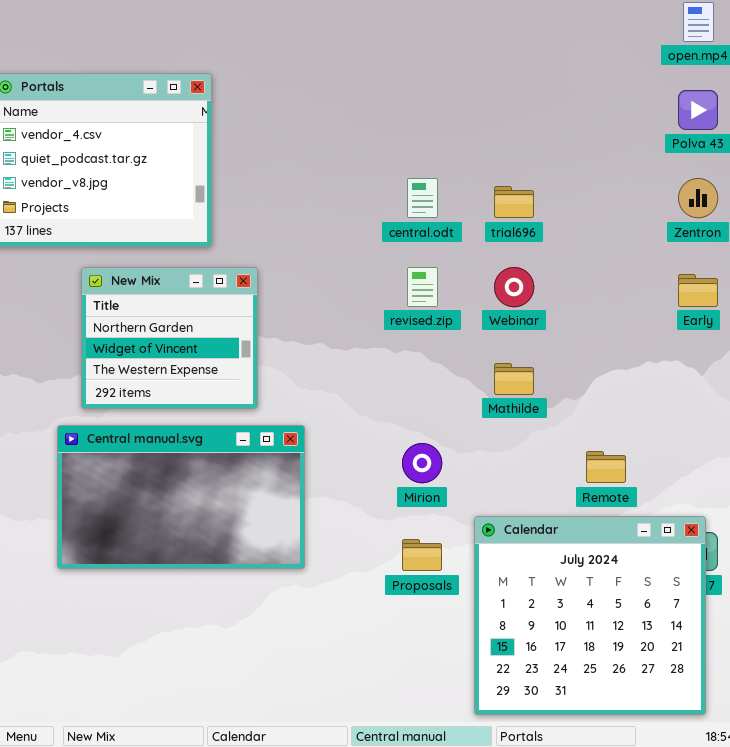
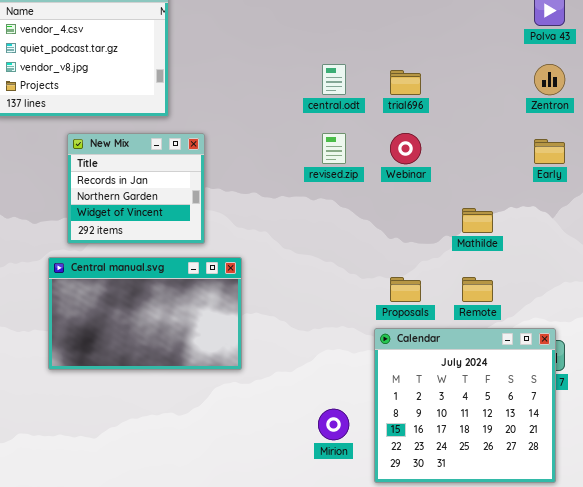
New Mix: [81,267,258,409] -> [67,133,205,244], scrolled up 1 row
Mathilde: [494,363,534,395] -> [462,208,493,233], moved
Mirion: [402,443,442,483] -> [318,409,349,440], moved
Proposals: [402,539,442,571] -> [390,277,421,302], moved

